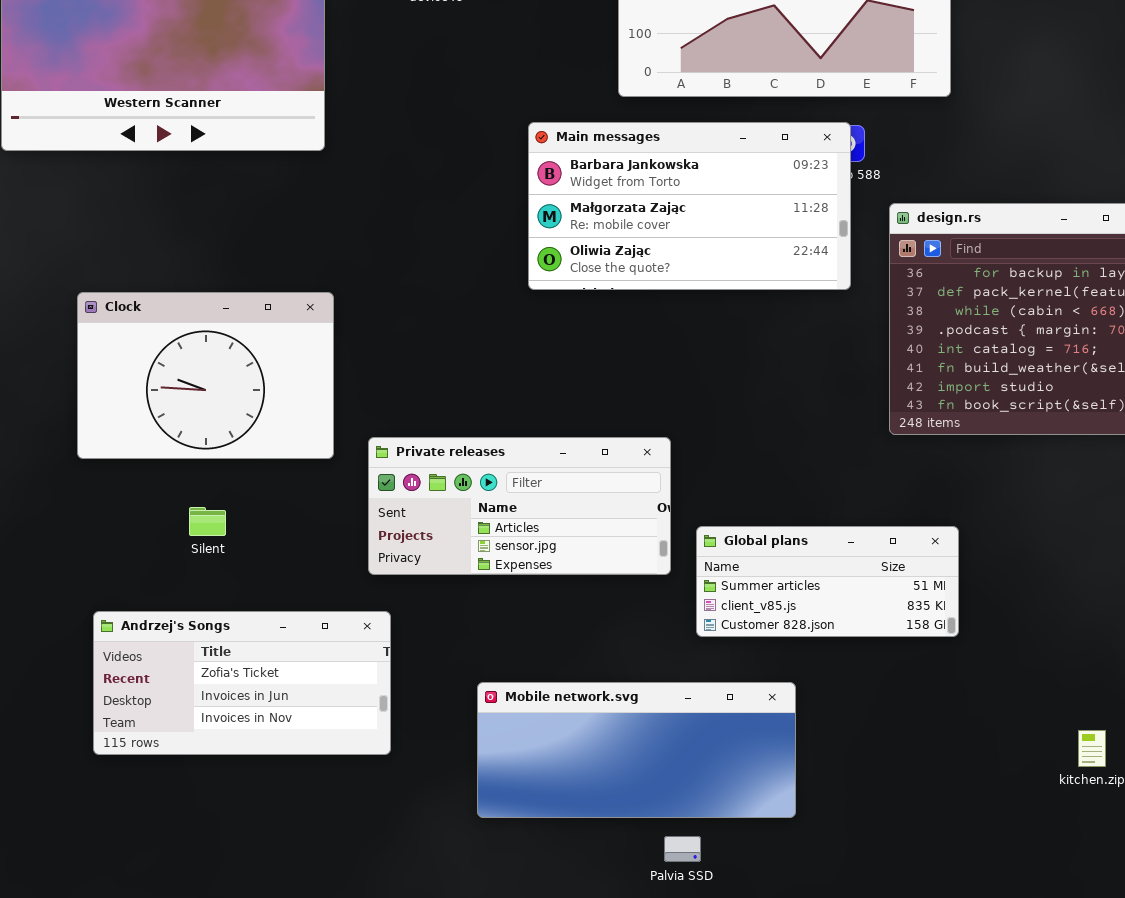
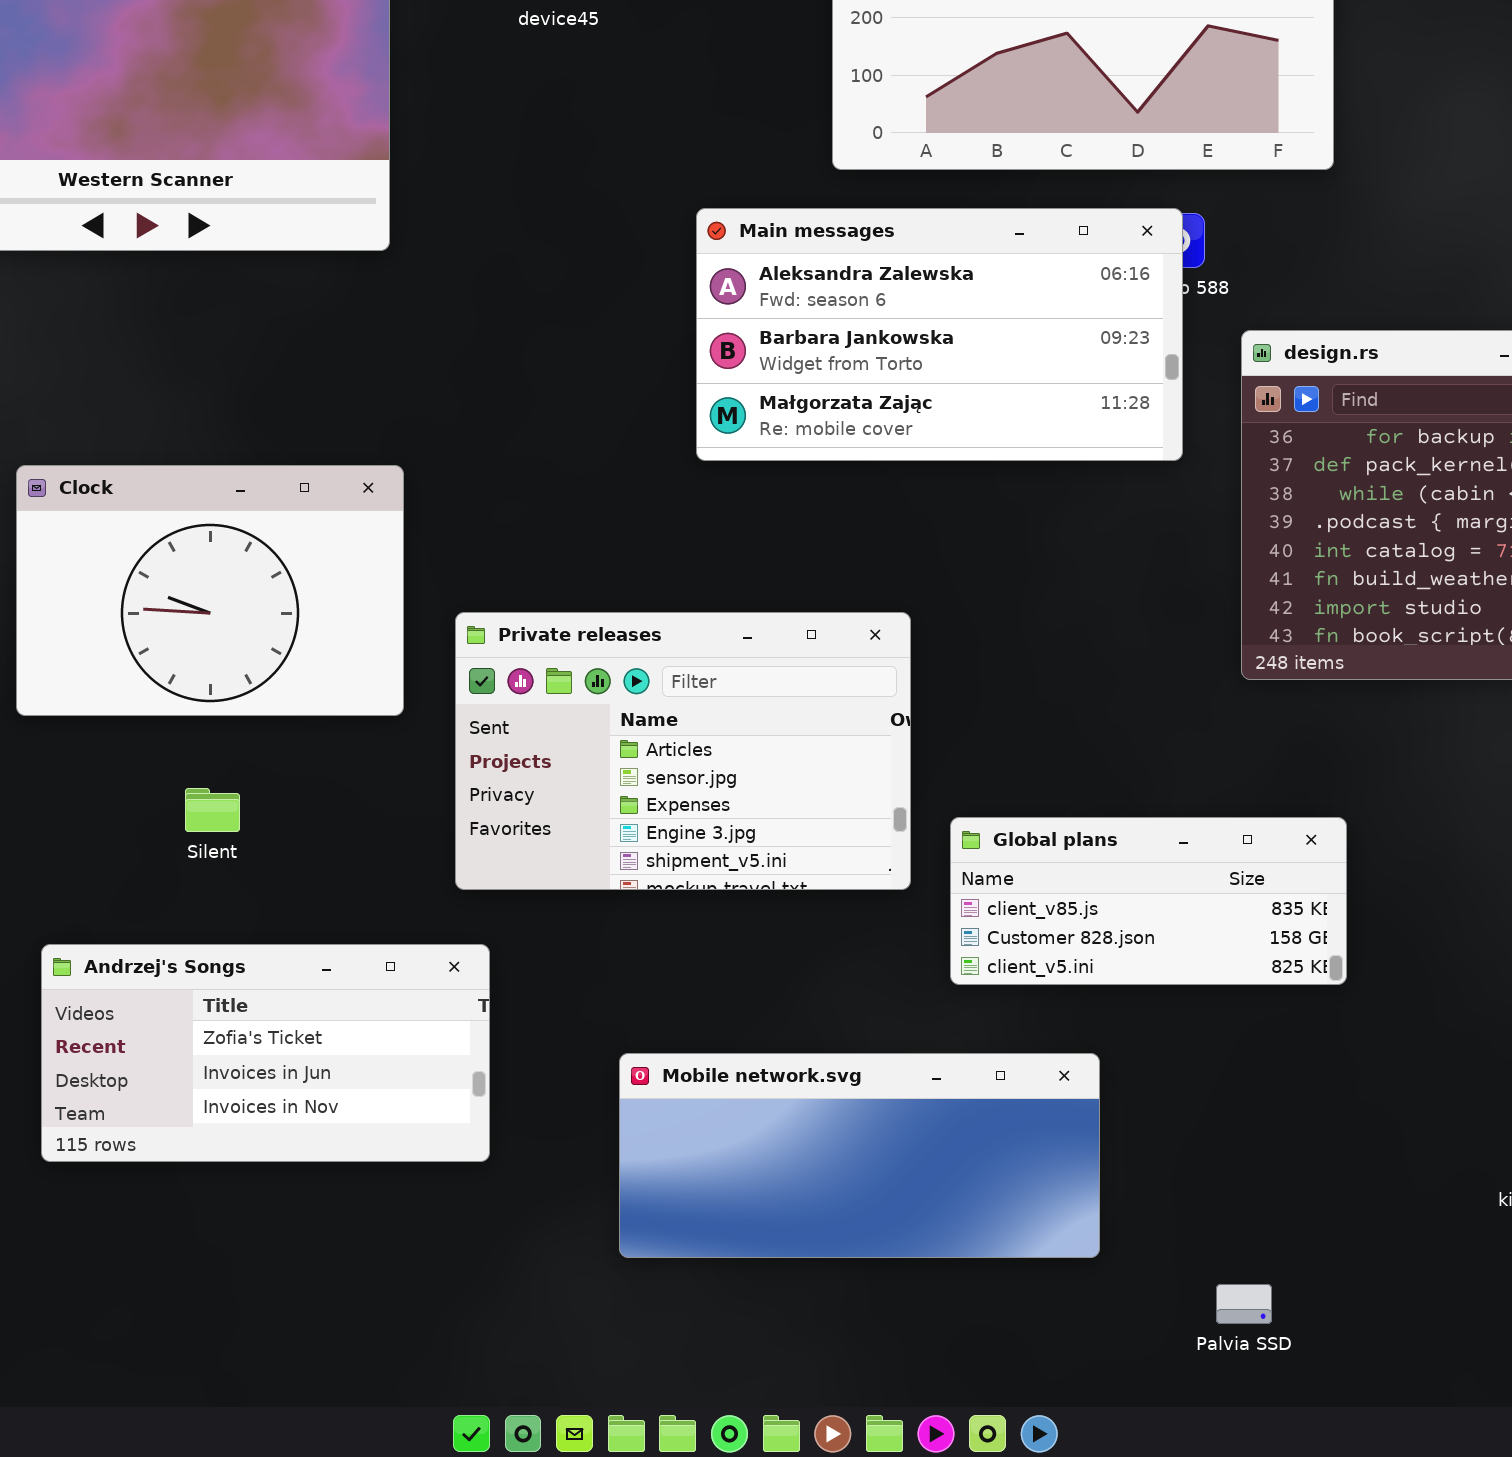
Main messages: [528,122,851,290] -> [696,208,1183,461], scrolled up 1 row
Private releases: [368,437,671,575] -> [455,612,911,890], resized
Global plans: [696,526,959,637] -> [950,817,1347,985], scrolled down 1 row
Palvia SSD: [664,836,701,862] -> [1216,1284,1272,1324], moved

